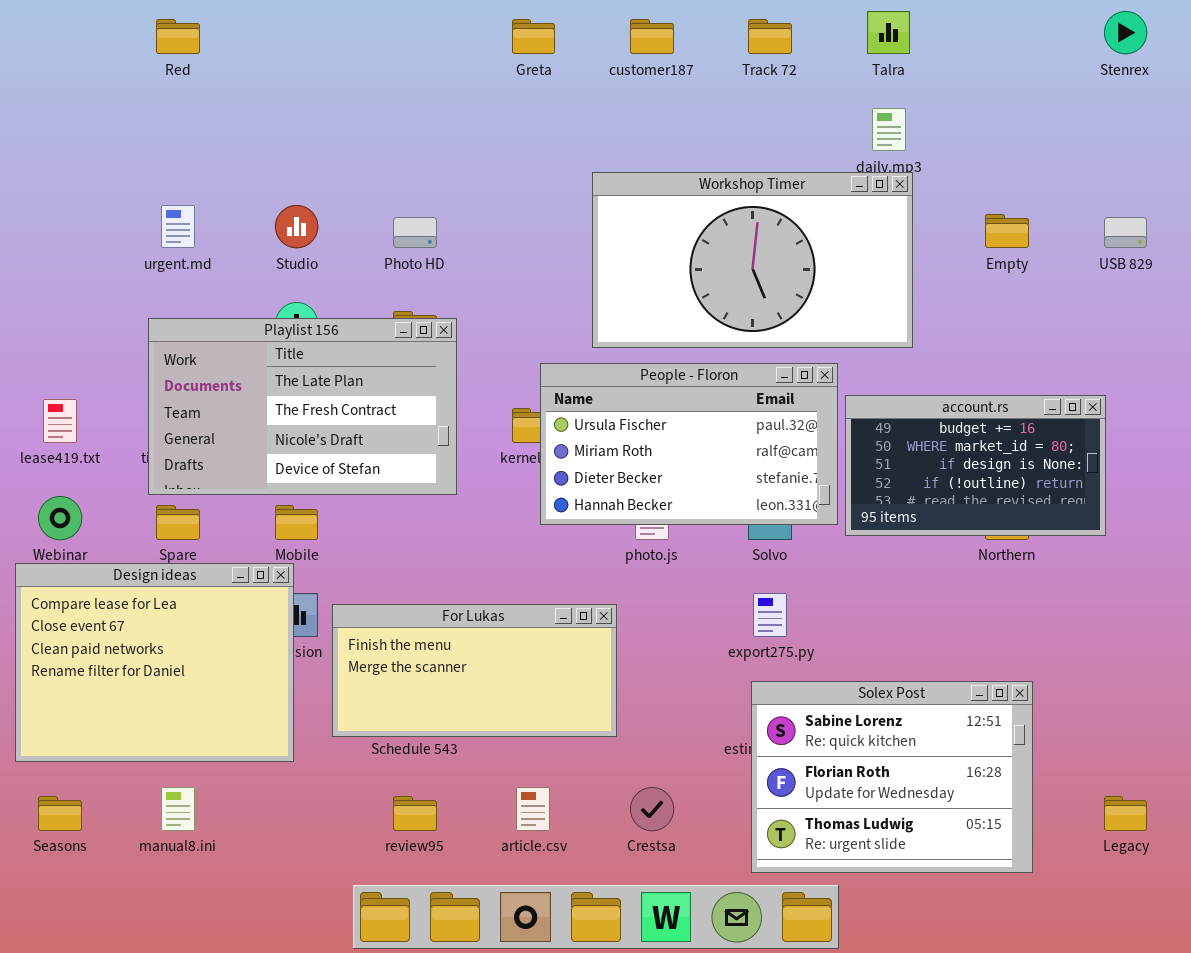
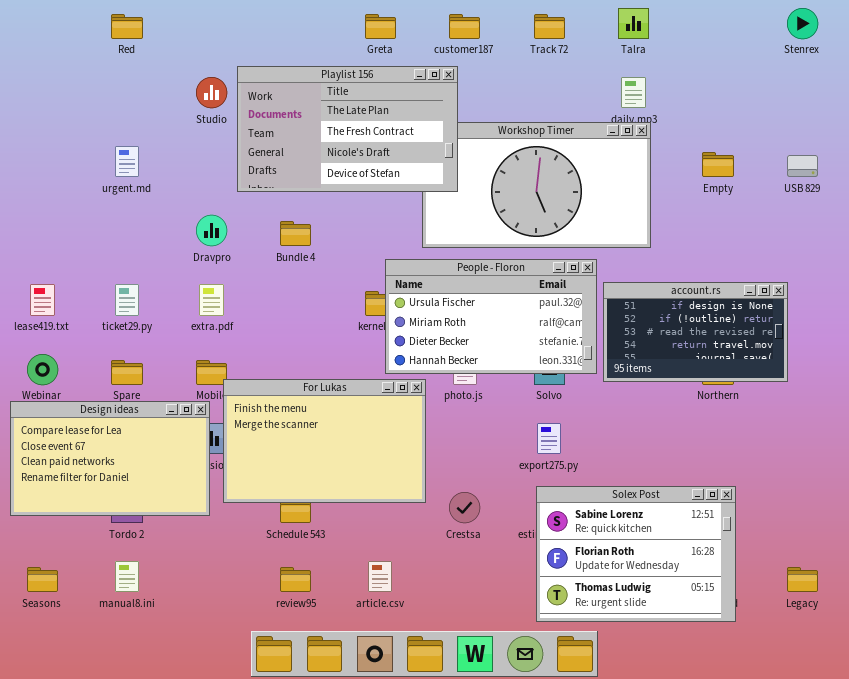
Studio: [275,205,318,248] -> [196,77,227,108], moved
Playlist 156: [148,318,457,495] -> [237,66,458,192], moved
account.rs: [845,395,1106,536] -> [603,282,788,382], scrolled down 2 rows
Design ideas: [15,563,294,762] -> [10,401,210,516], resized
For Lukas: [332,604,617,737] -> [223,379,426,503], moved, resized
Crestsa: [630,787,674,831] -> [449,492,480,523], moved

